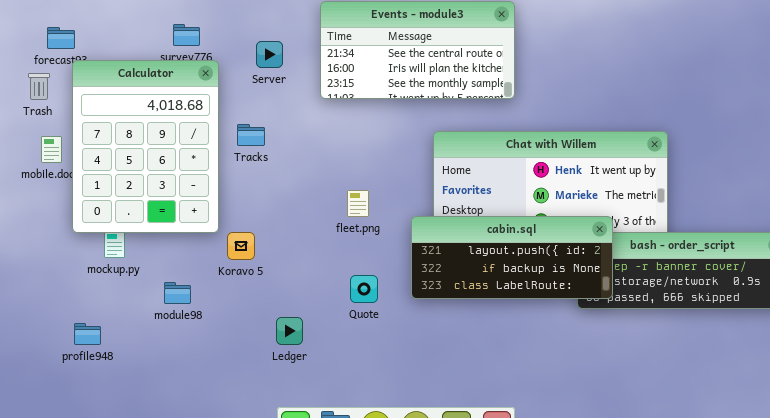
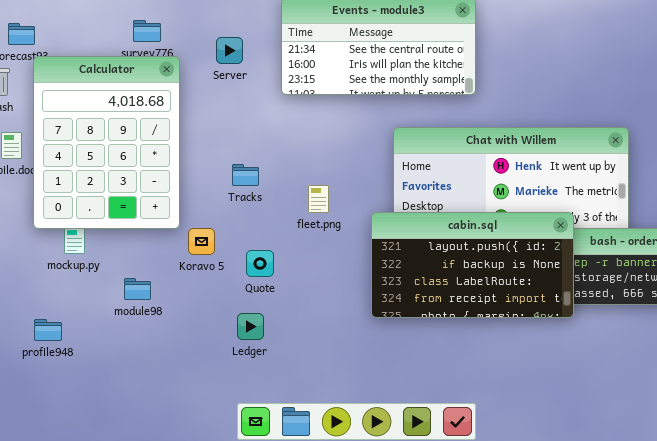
Tracks: [237,124,265,146] -> [232,164,259,186], moved
cabin.sql: [411,216,613,299] -> [371,212,574,318], resized
Quote: [350,275,378,303] -> [246,250,274,277], moved

